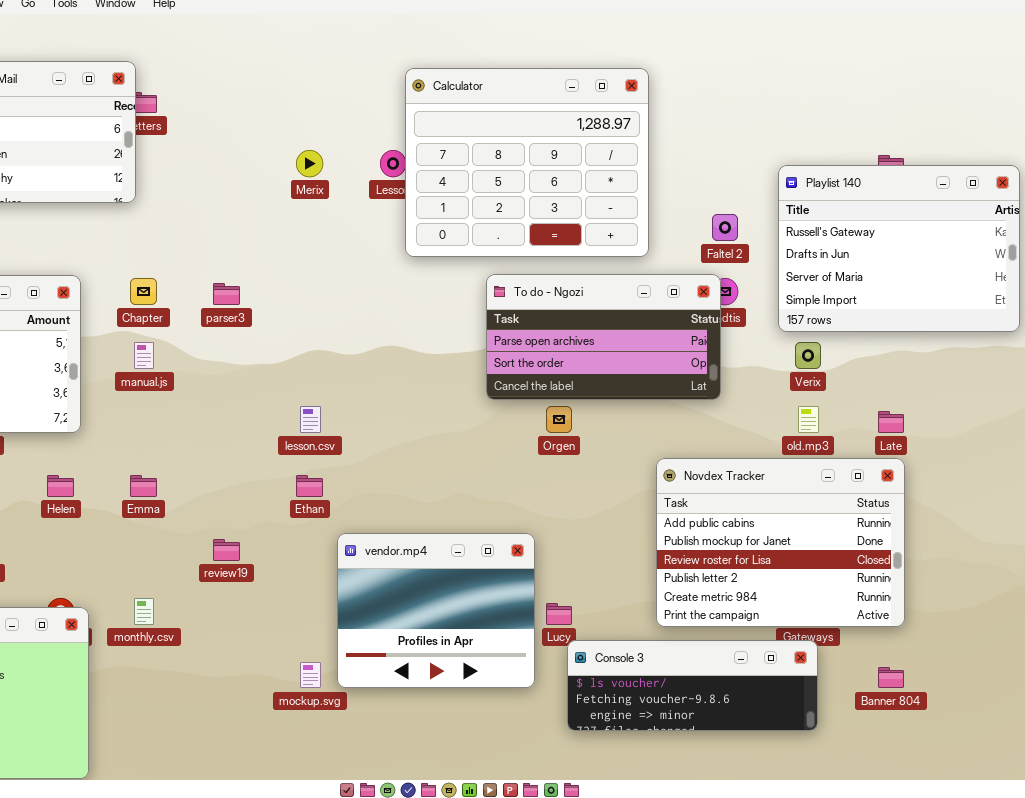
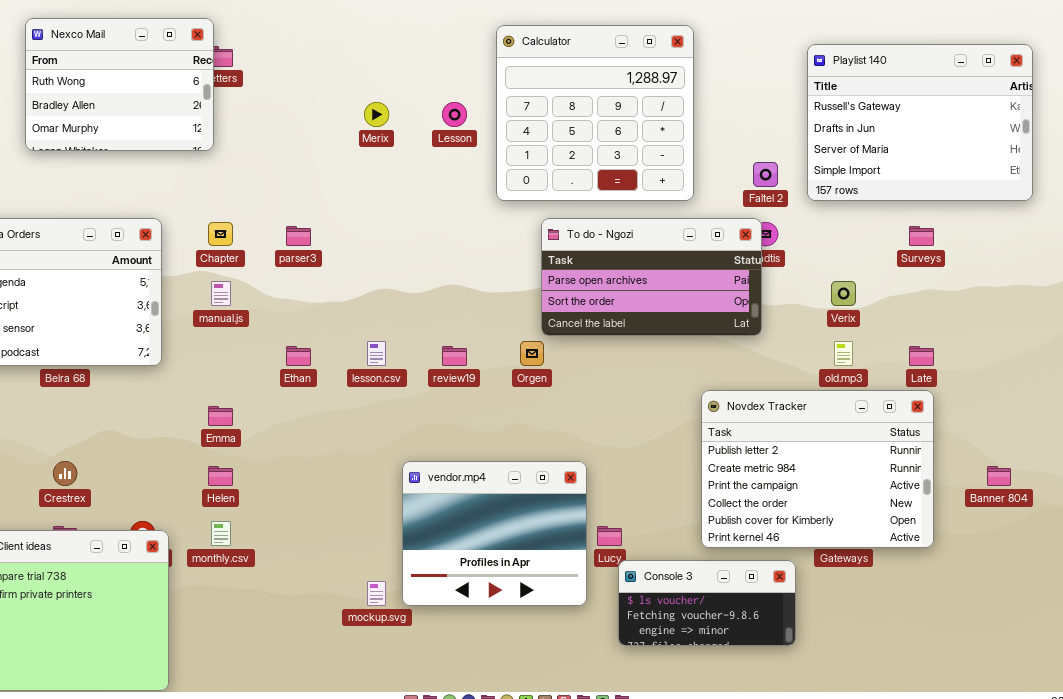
Calculator: [405,68,649,257] -> [496,25,694,201], resized
Playlist 140: [778,165,1020,332] -> [807,44,1033,201], moved
Orgen: [546,406,572,433] -> [520,341,544,366], moved
Novdex Tracker: [656,458,905,627] -> [701,390,934,548], scrolled down 3 rows
Helen: [47,475,74,497] -> [208,466,233,486], moved
Ethan: [296,475,323,497] -> [286,346,311,366], moved
review19: [213,539,240,561] -> [442,346,467,366], moved
Console 3: [567,640,818,731] -> [618,560,796,646], resized
Banner 804: [878,667,904,688] -> [987,466,1011,486], moved

